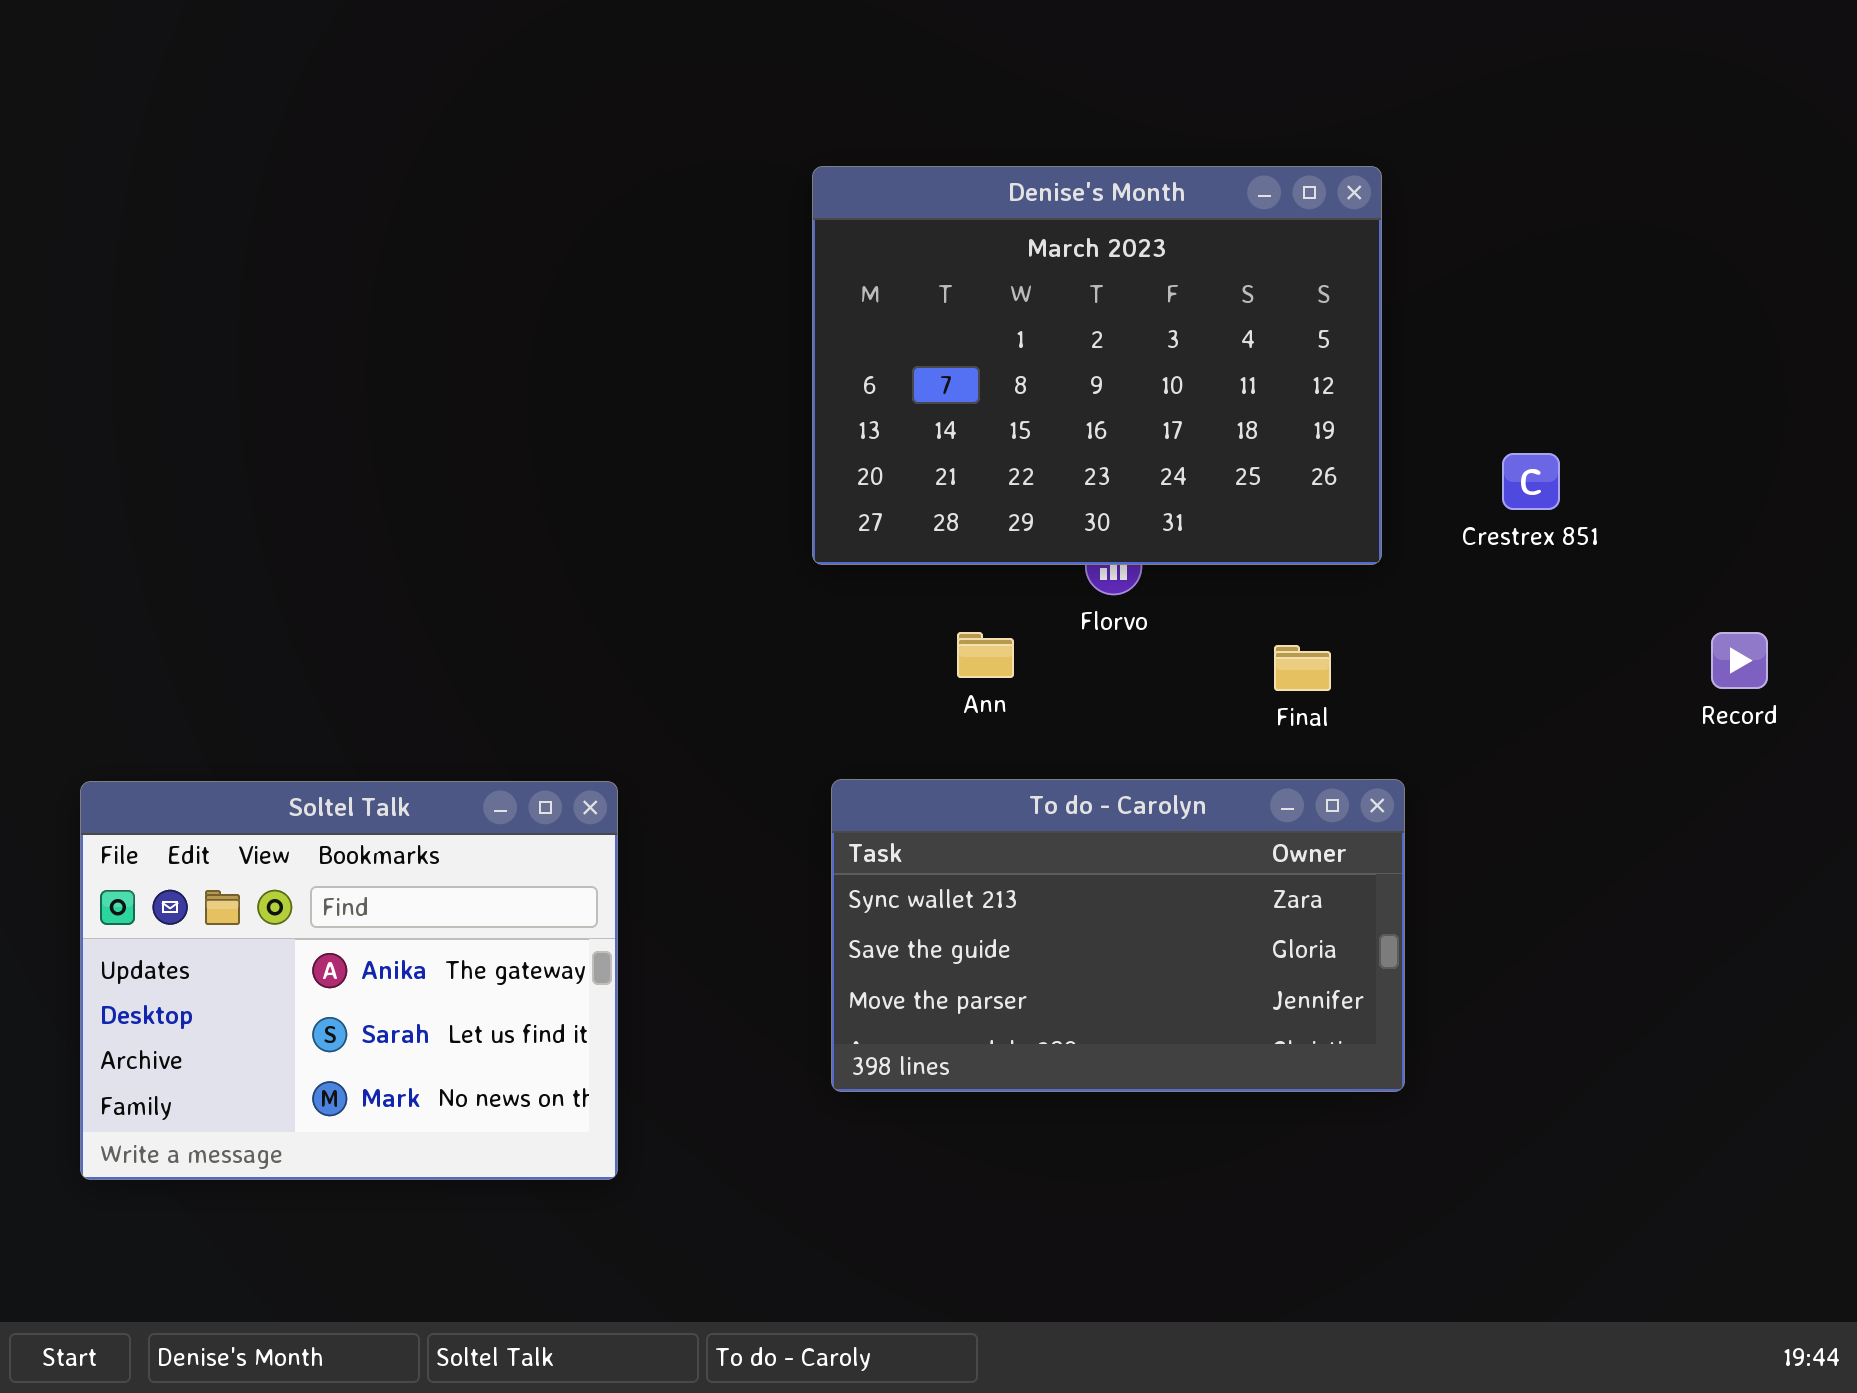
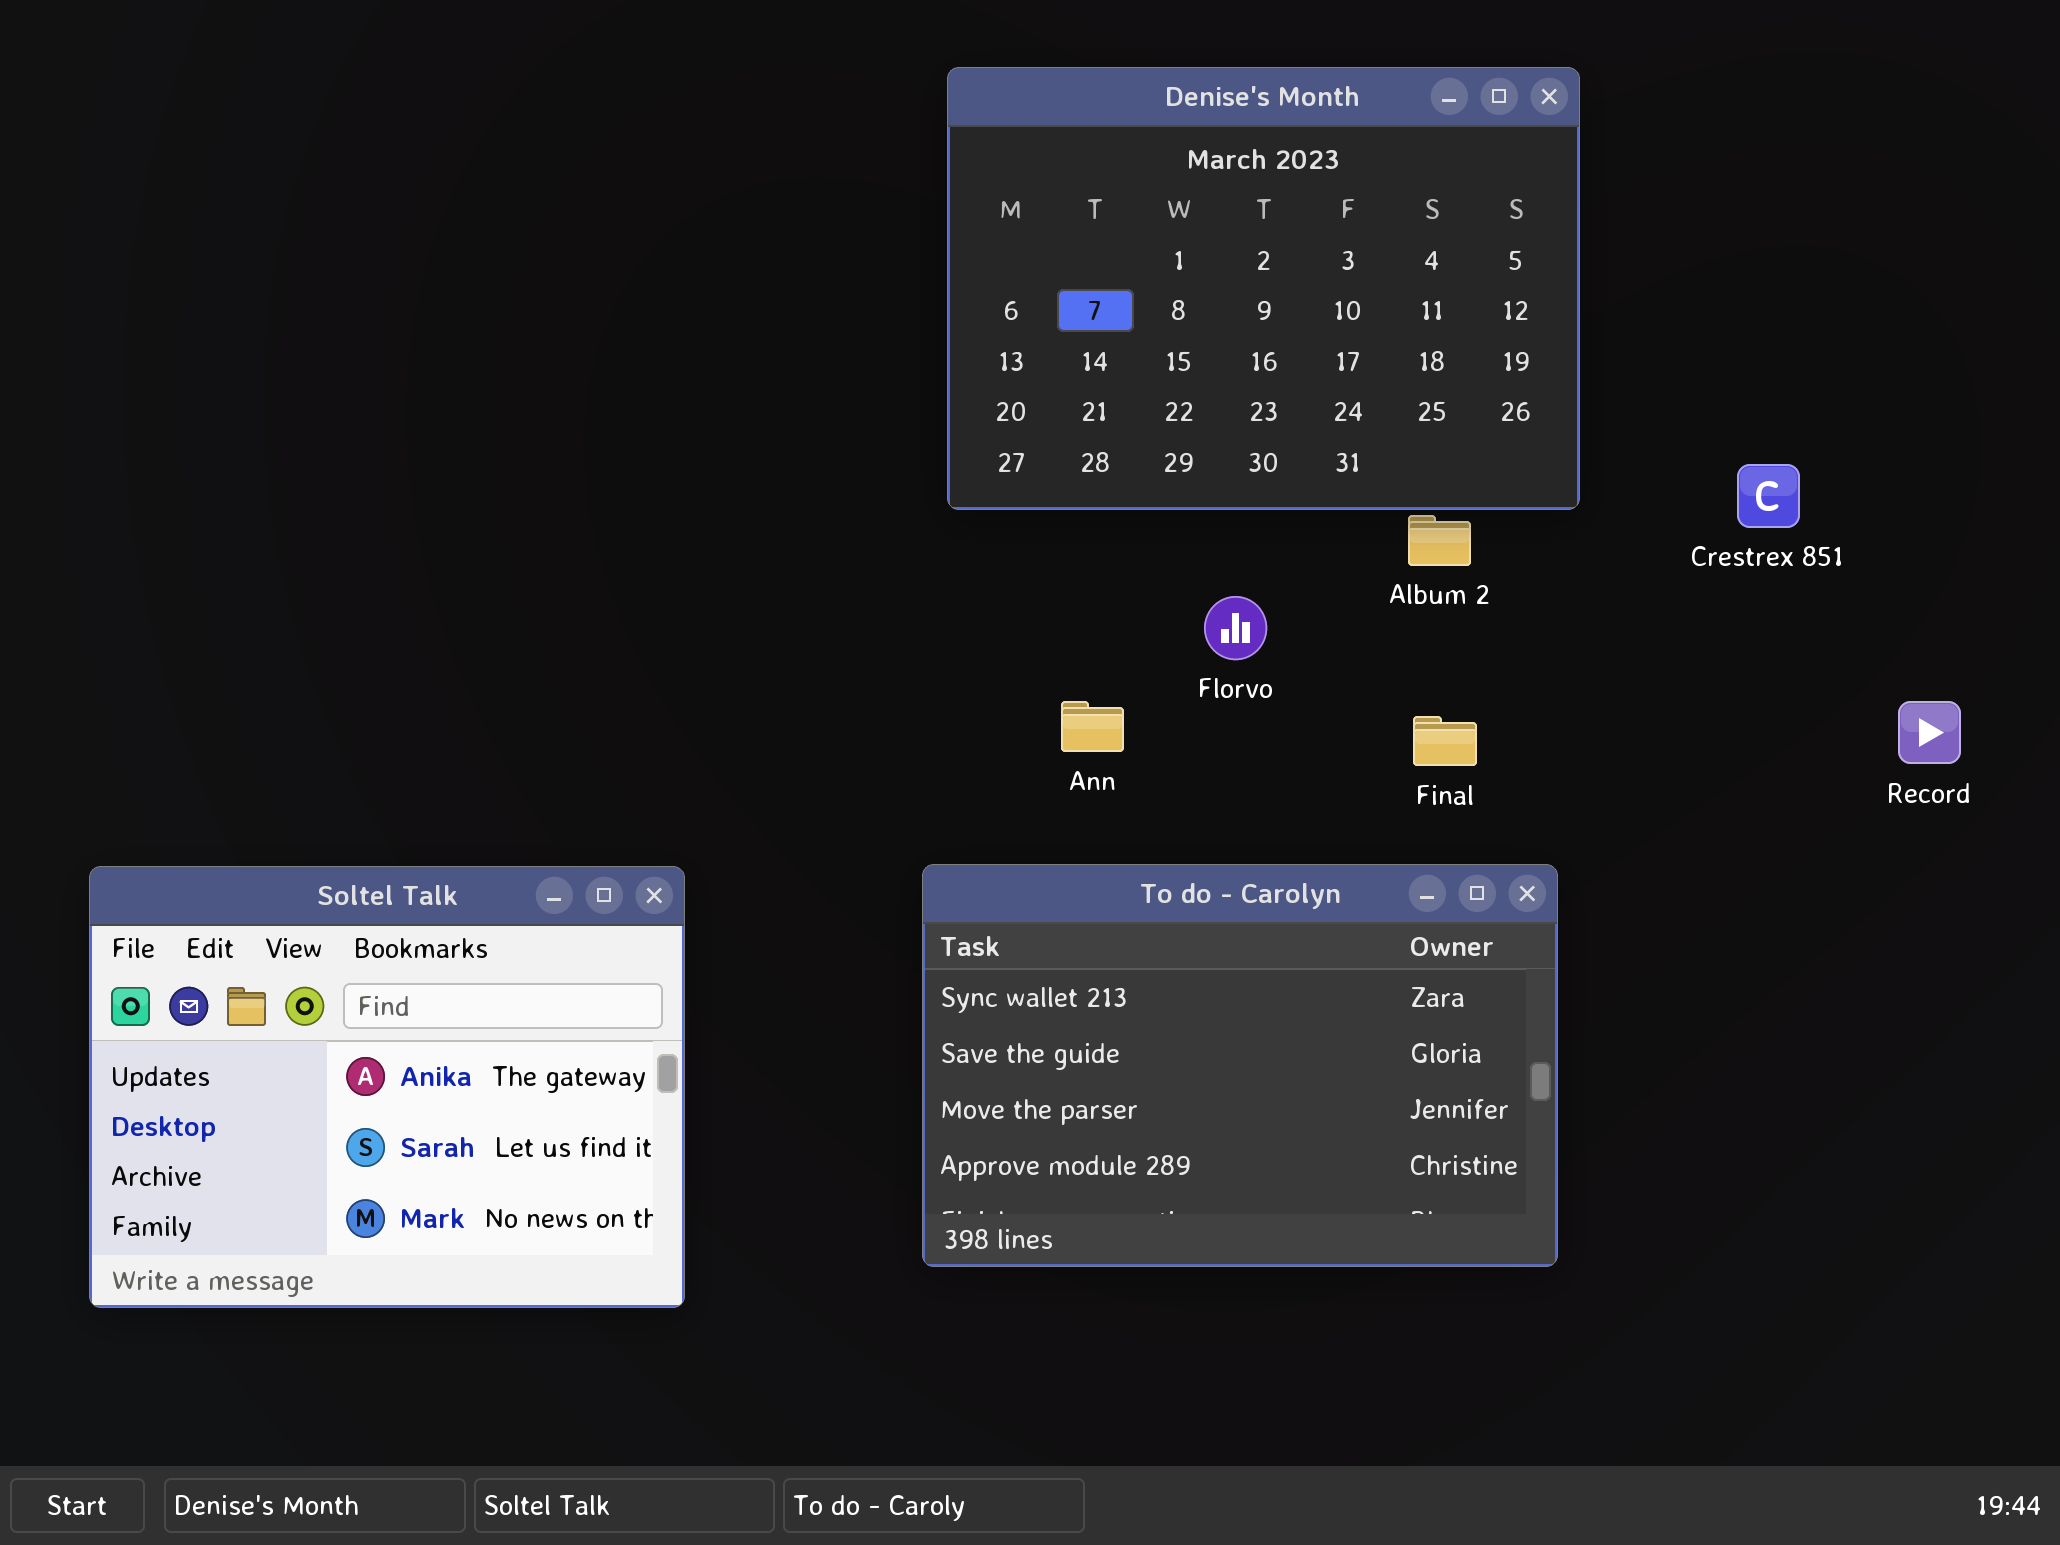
Denise's Month: [812,166,1382,565] -> [947,67,1580,510], moved
Crestrex 851: [1502,453,1560,510] -> [1737,464,1800,528], moved
To do - Carolyn: [831,779,1405,1092] -> [922,864,1558,1267], resized

